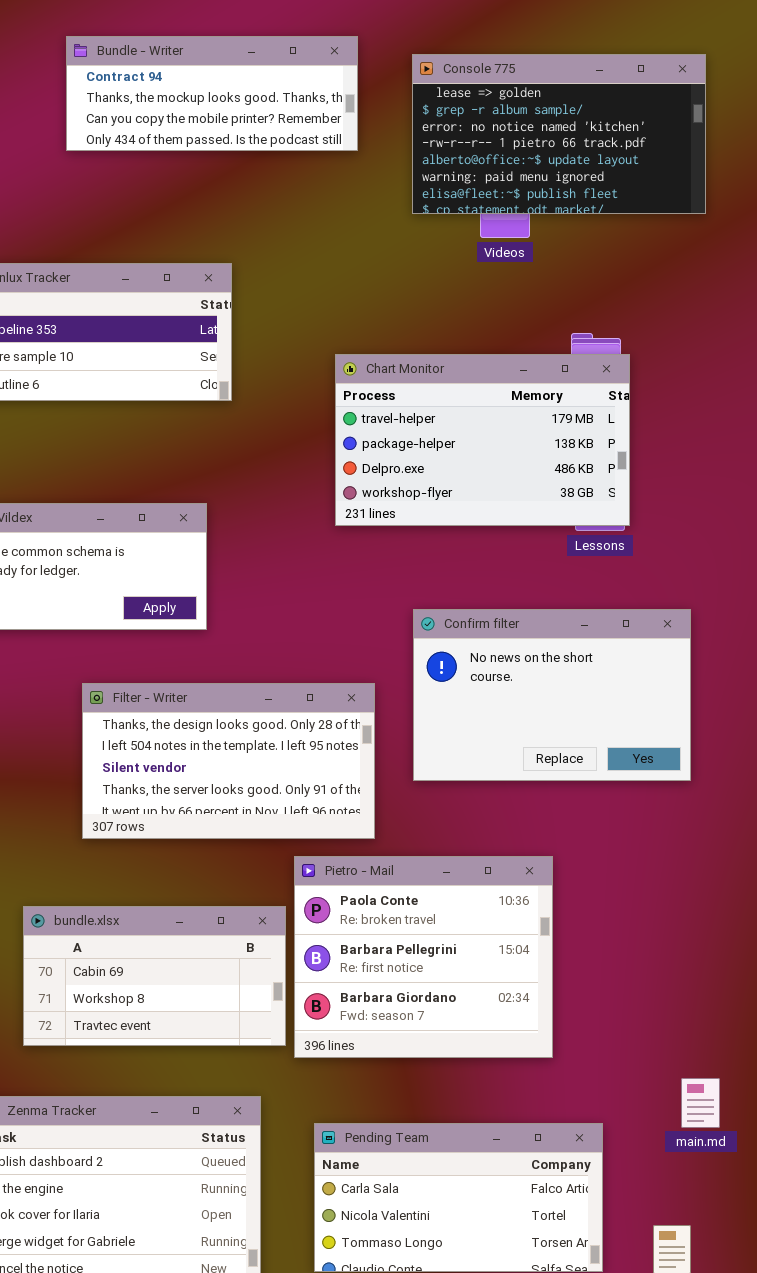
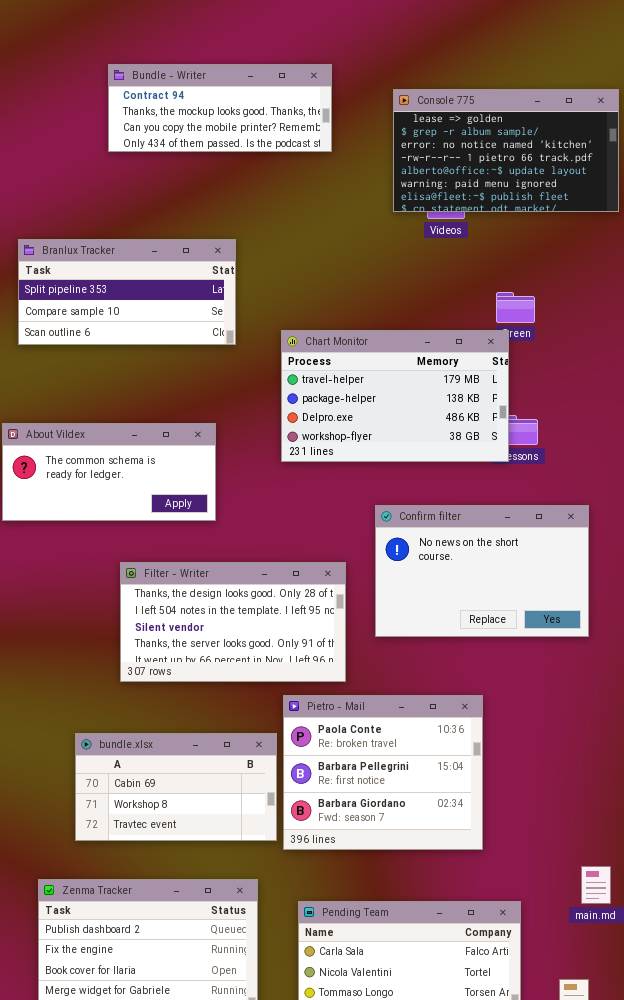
Console 775: [412,54,706,214] -> [393,89,619,212], moved
Chart Monitor: [335,354,630,526] -> [281,330,509,462], moved

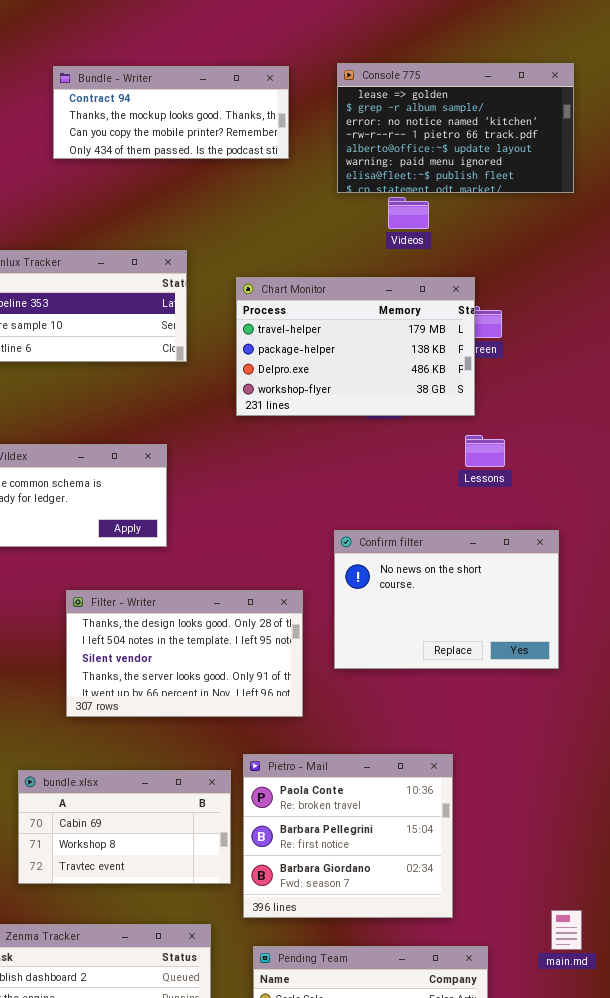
Console 775: [393,89,619,212] -> [337,63,574,193], moved
Chart Monitor: [281,330,509,462] -> [236,277,475,416], moved
Pietro - Mail: [283,695,483,850] -> [243,754,453,918], moved

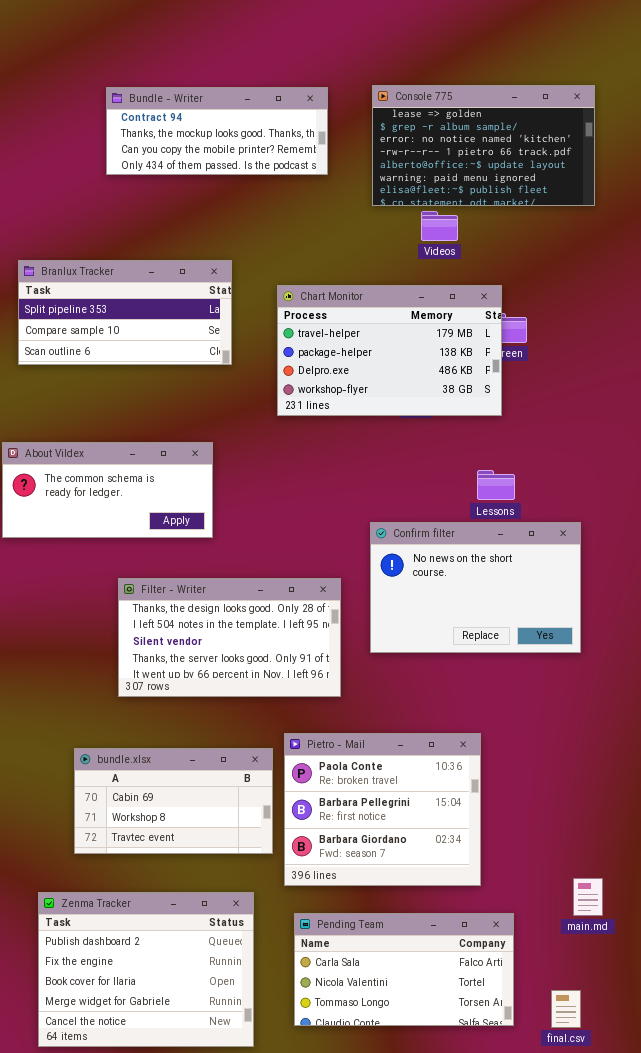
Lessons: [465,435,505,467] -> [477,470,515,500], moved

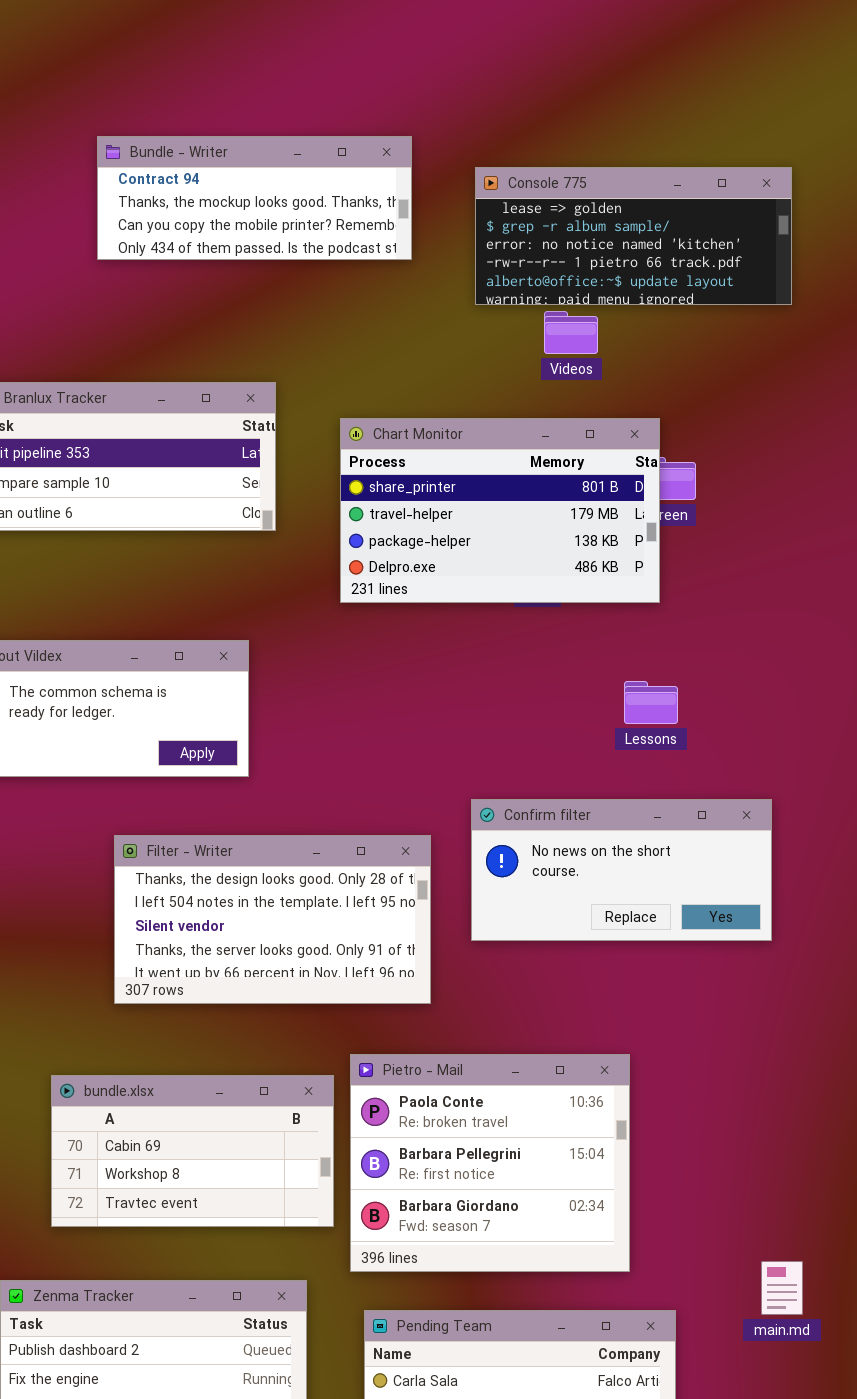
Console 775: [372,85,595,206] -> [475,167,792,305], resized
Chart Monitor: [277,285,502,416] -> [340,418,660,603], scrolled up 1 row
Confirm filter: [370,522,581,653] -> [471,799,772,941], resized

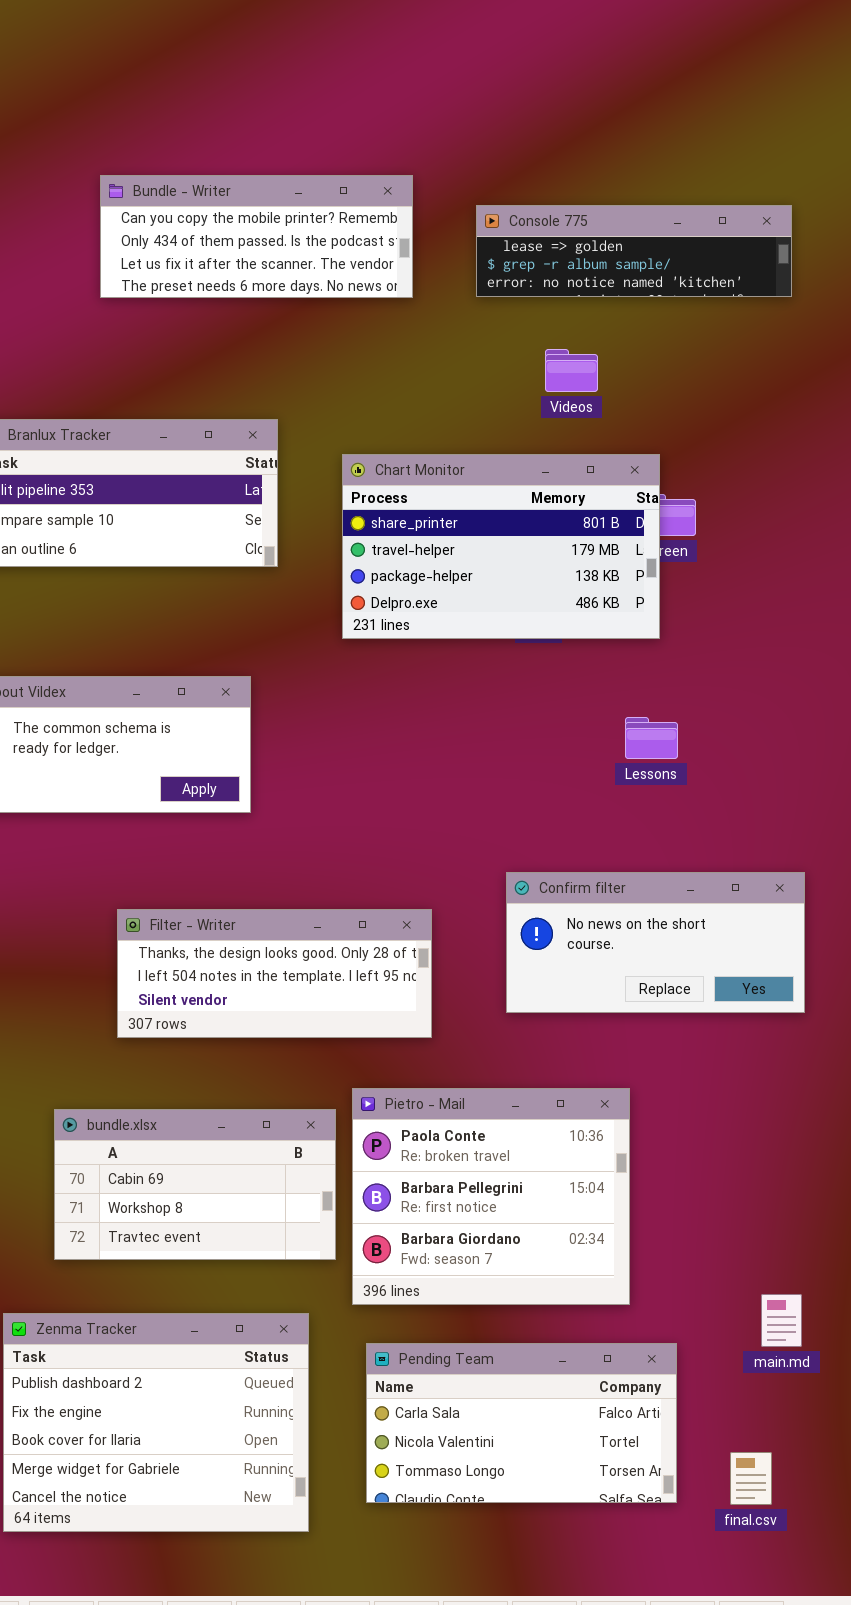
Bundle - Writer: [97,136,412,260] -> [100,175,413,298], scrolled down 2 rows
Console 775: [475,167,792,305] -> [476,205,792,297], resized
Confirm filter: [471,799,772,941] -> [506,872,805,1013], moved
Filter - Writer: [114,835,431,1004] -> [117,909,432,1038], resized

